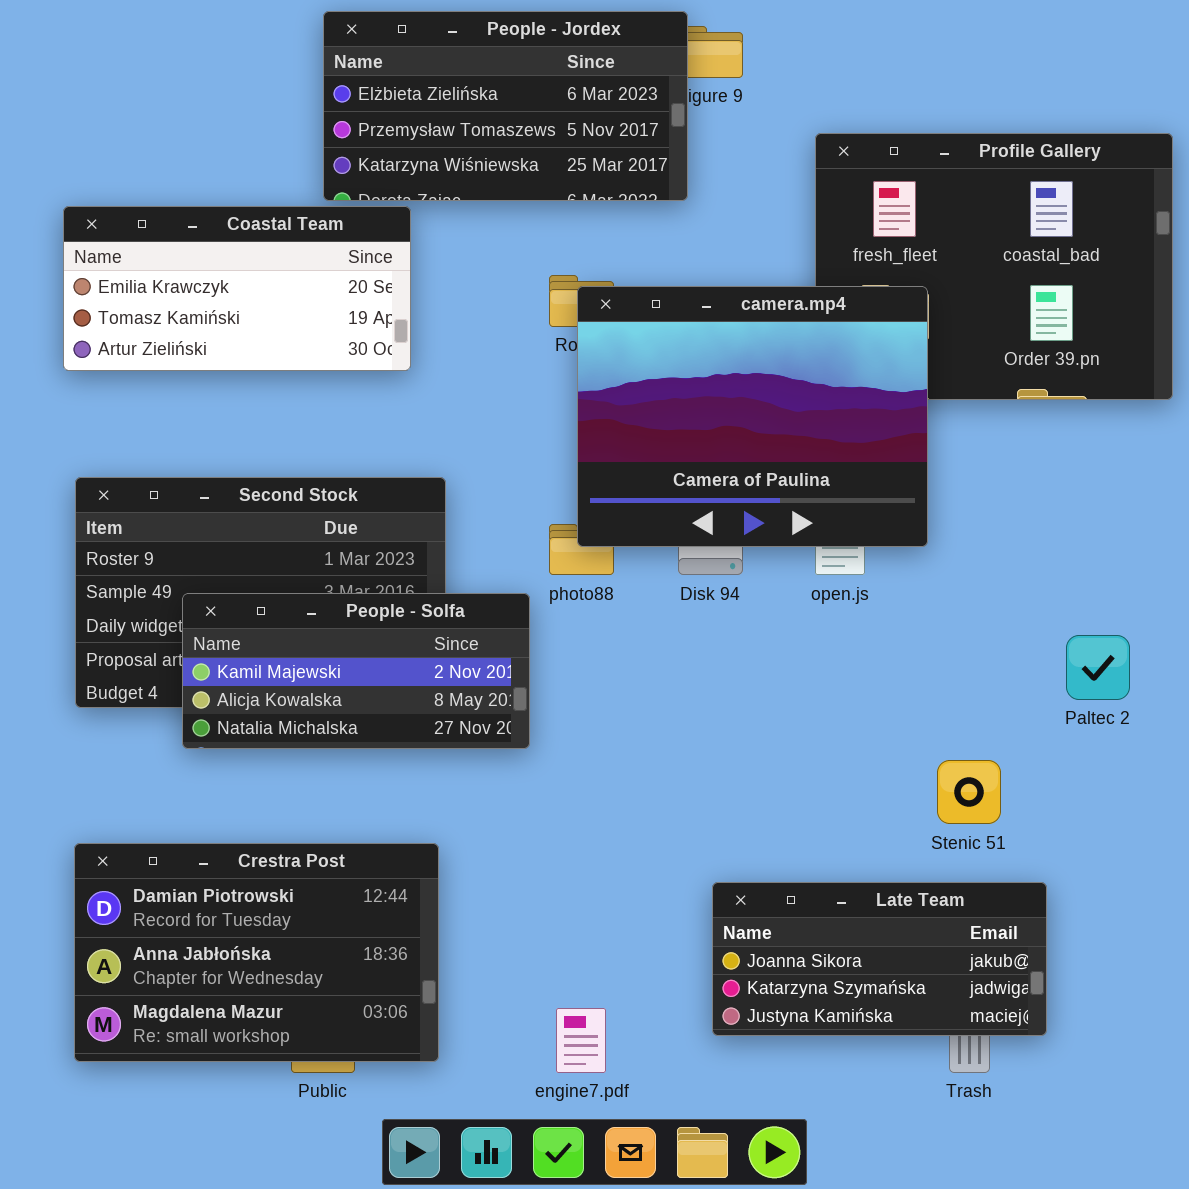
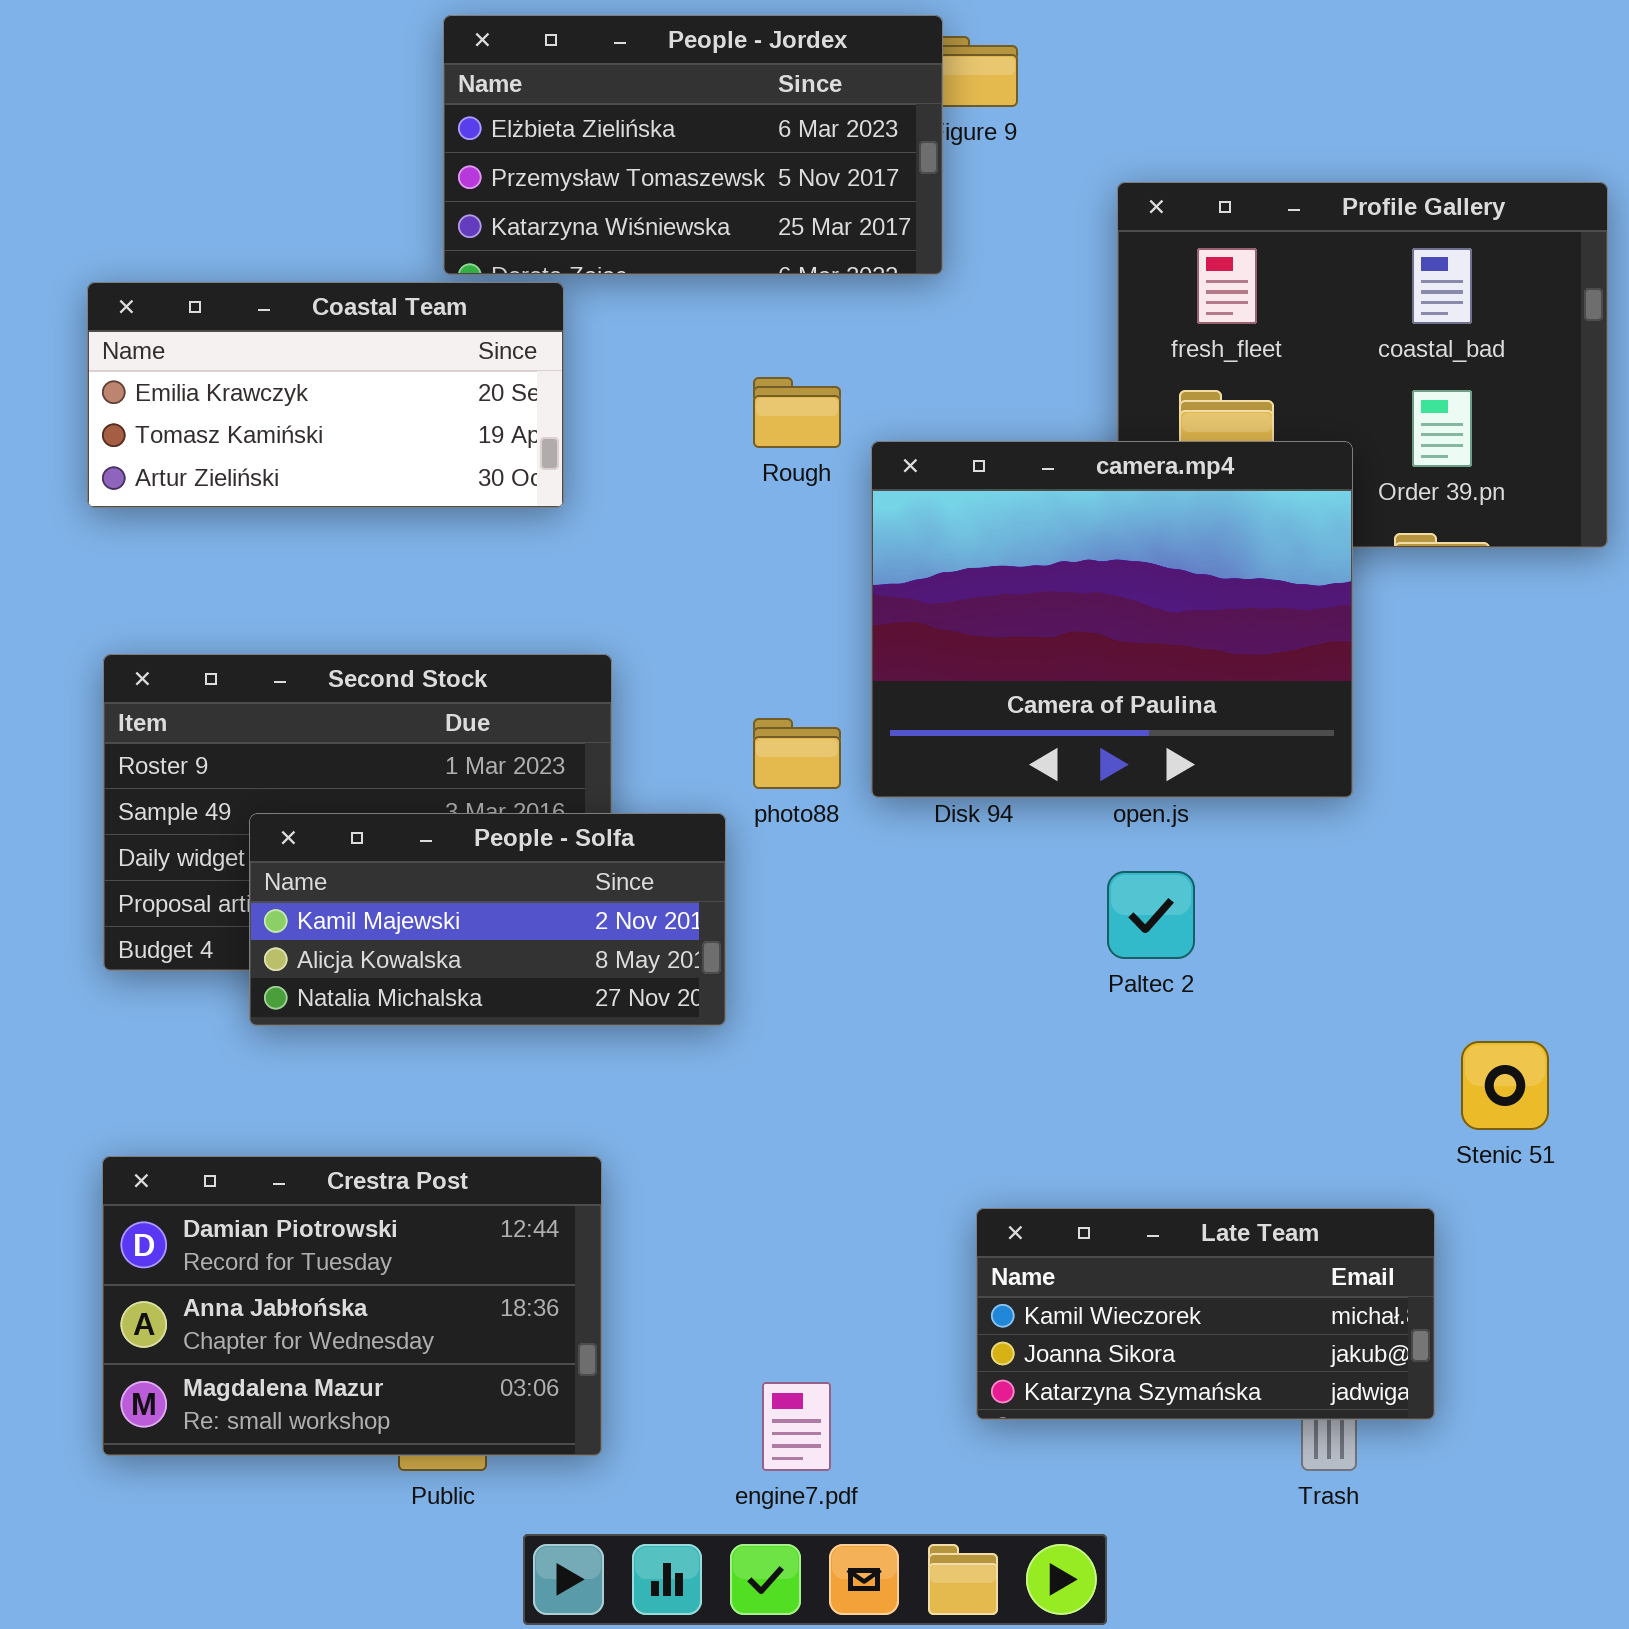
camera.mp4: [577,286,928,547] -> [871,441,1353,798], moved
Paltec 2: [1066,635,1130,700] -> [1107,871,1195,959], moved
Stenic 51: [937,760,1001,824] -> [1461,1041,1549,1130], moved
Late Team: [712,882,1047,1036] -> [976,1208,1435,1420], scrolled up 1 row

